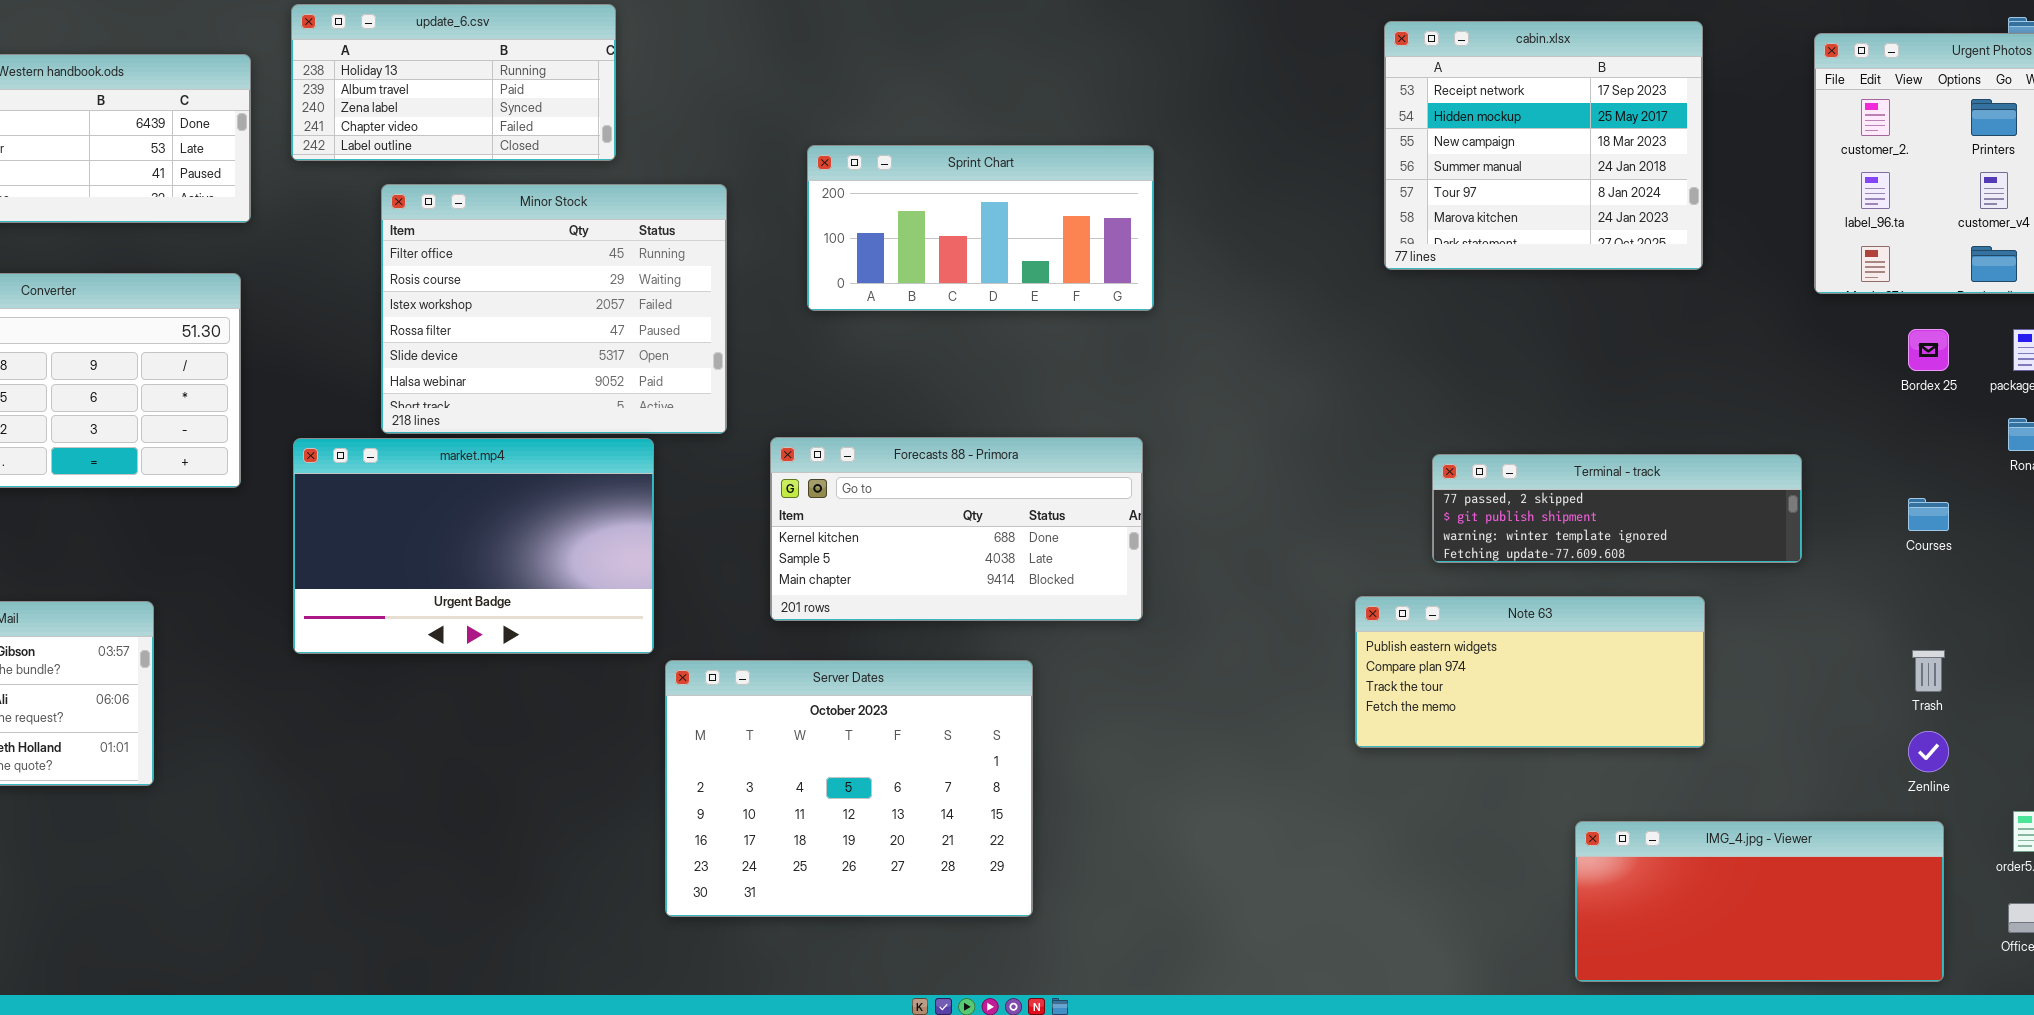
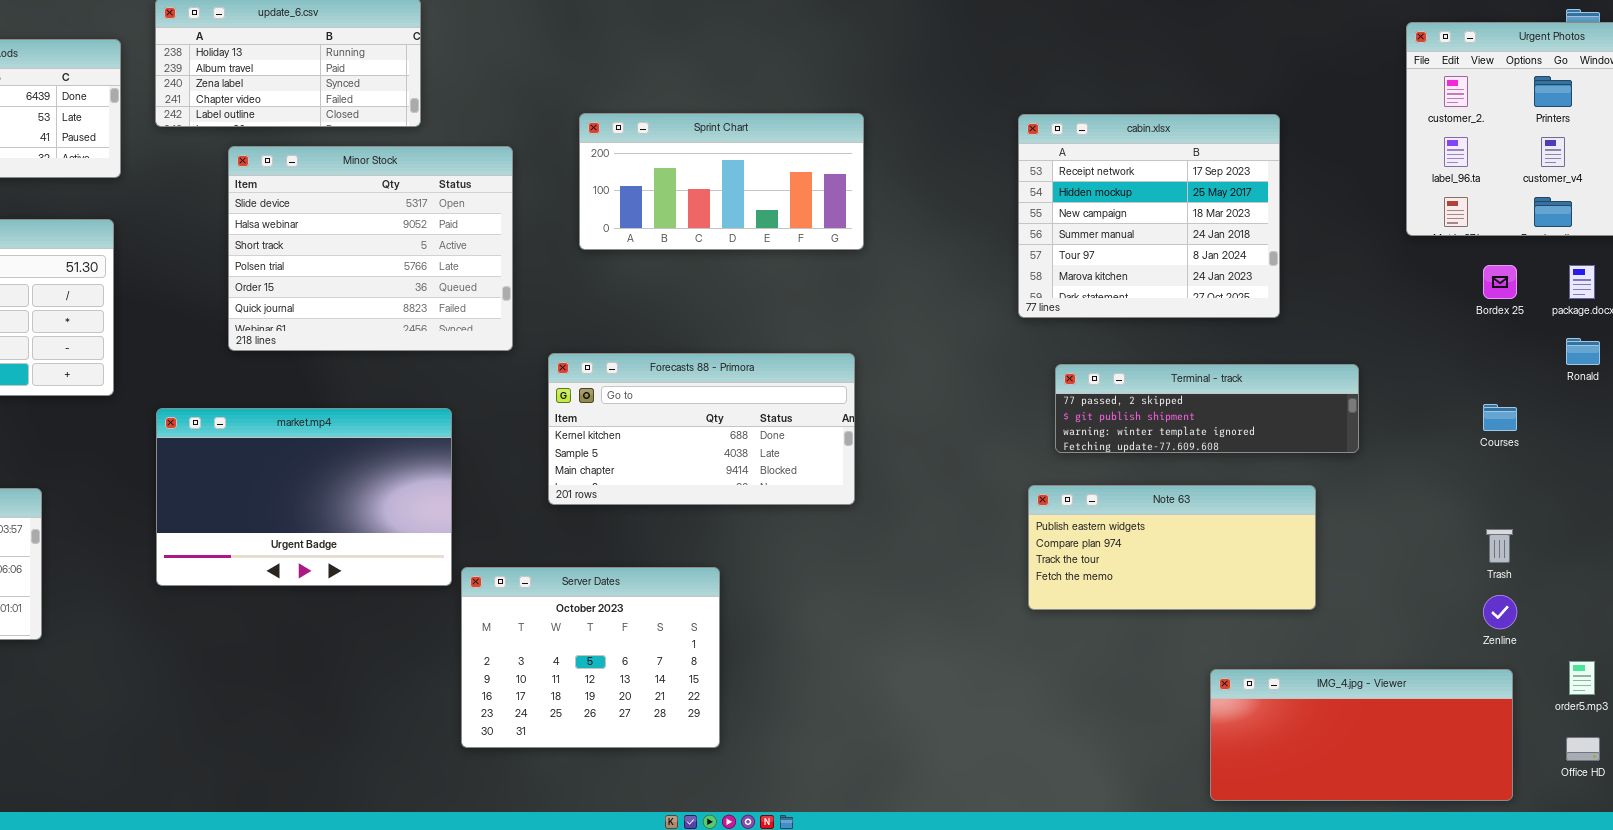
cabin.xlsx: [1384,21,1703,270] -> [1018,114,1280,318], moved
Minor Stock: [381,184,727,434] -> [228,146,513,351], scrolled down 4 rows
market.mp4: [293,438,654,654] -> [156,408,452,586], moved
Terminal - track: [1432,454,1802,563] -> [1055,364,1359,453], moved
Server Dates: [665,660,1033,917] -> [461,567,720,748], resized

